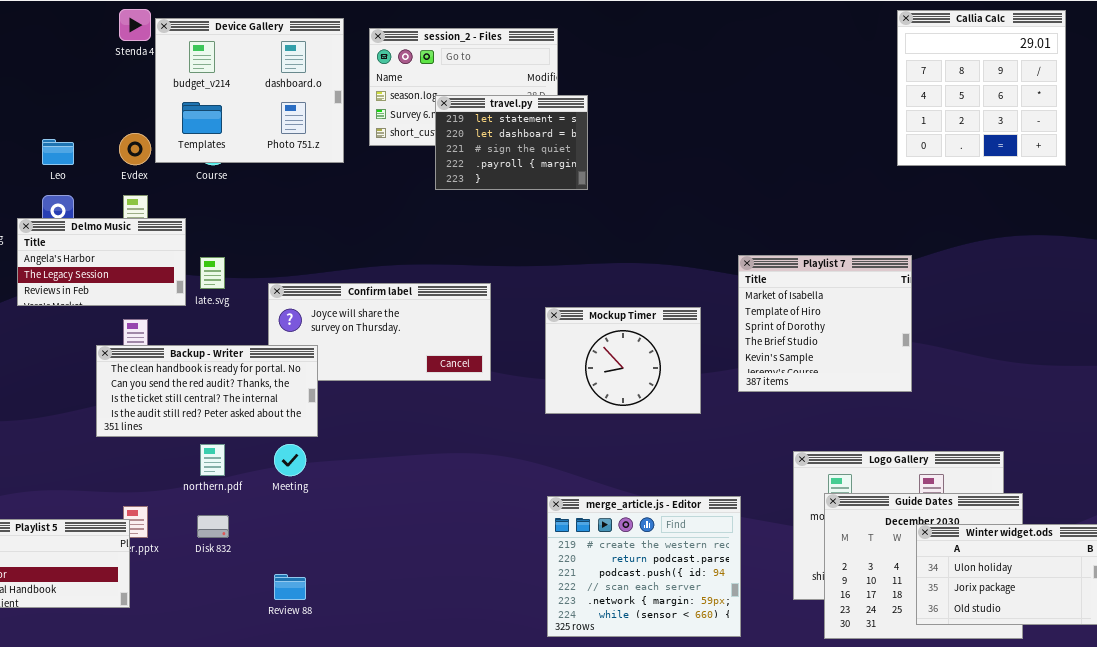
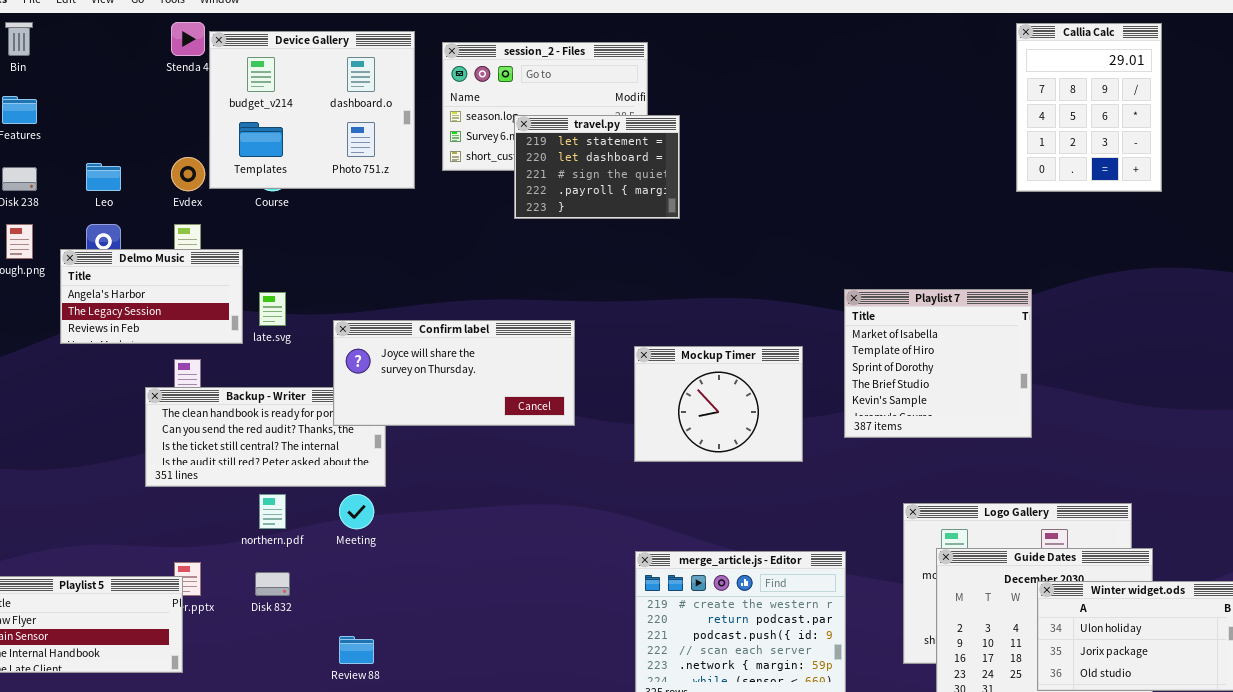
Callia Calc: [897,10,1066,166] -> [1016,23,1162,192], resized
Confirm label: [268,283,491,381] -> [333,320,575,426], raised

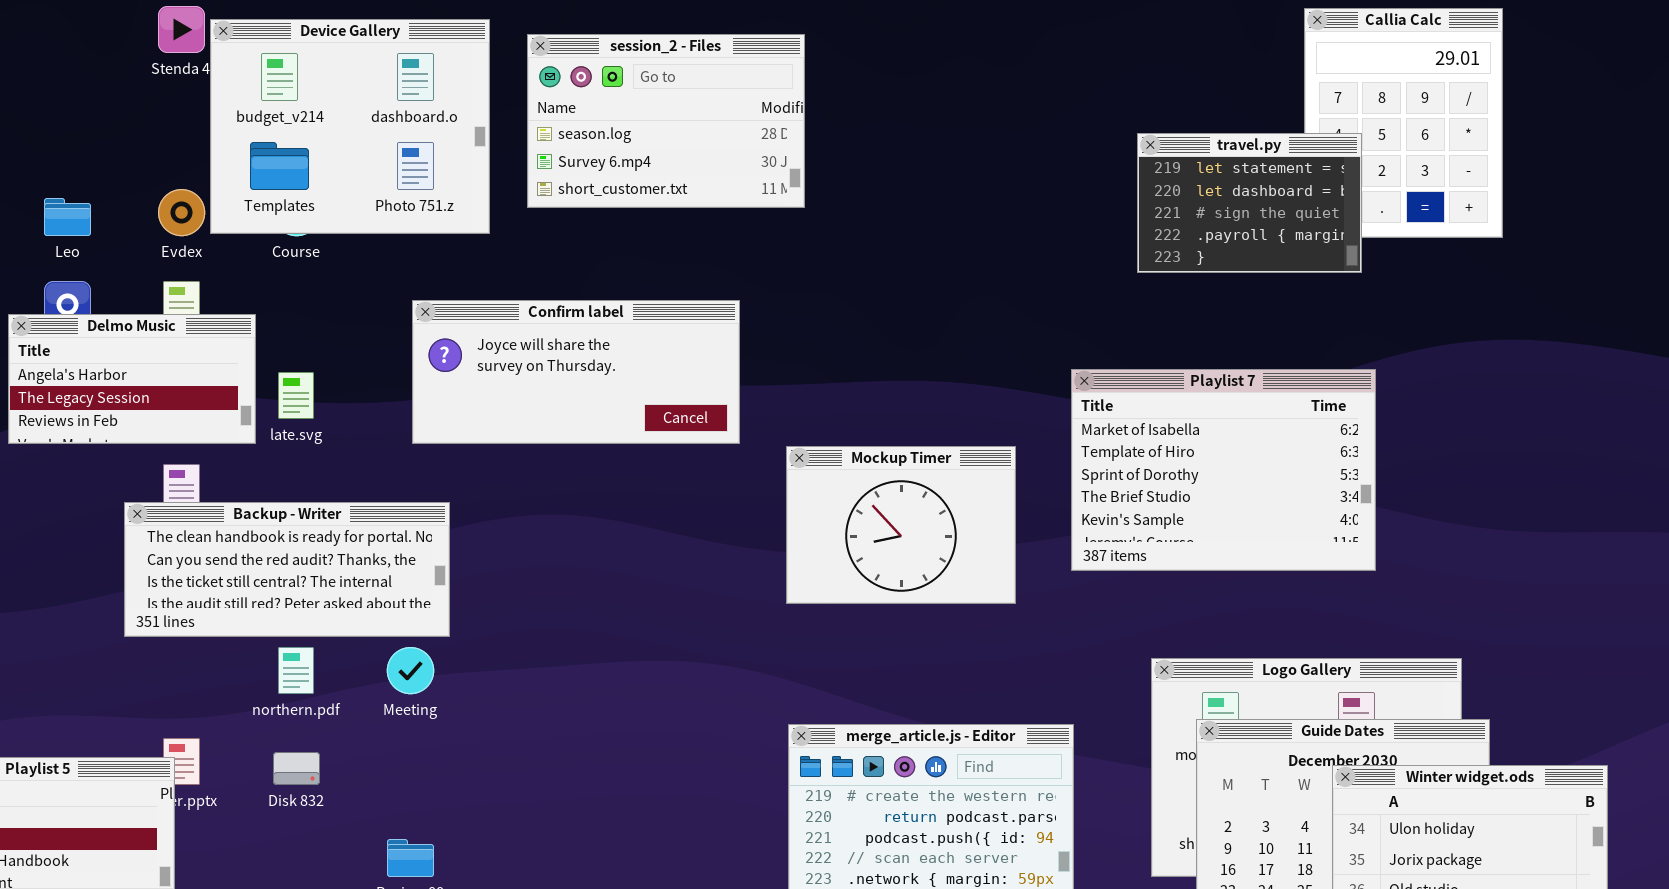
travel.py: [514,115,680,219] -> [1137,133,1362,273], moved
Playlist 7: [844,289,1032,438] -> [1071,369,1376,571], resized
Confirm label: [333,320,575,426] -> [412,300,740,444], moved

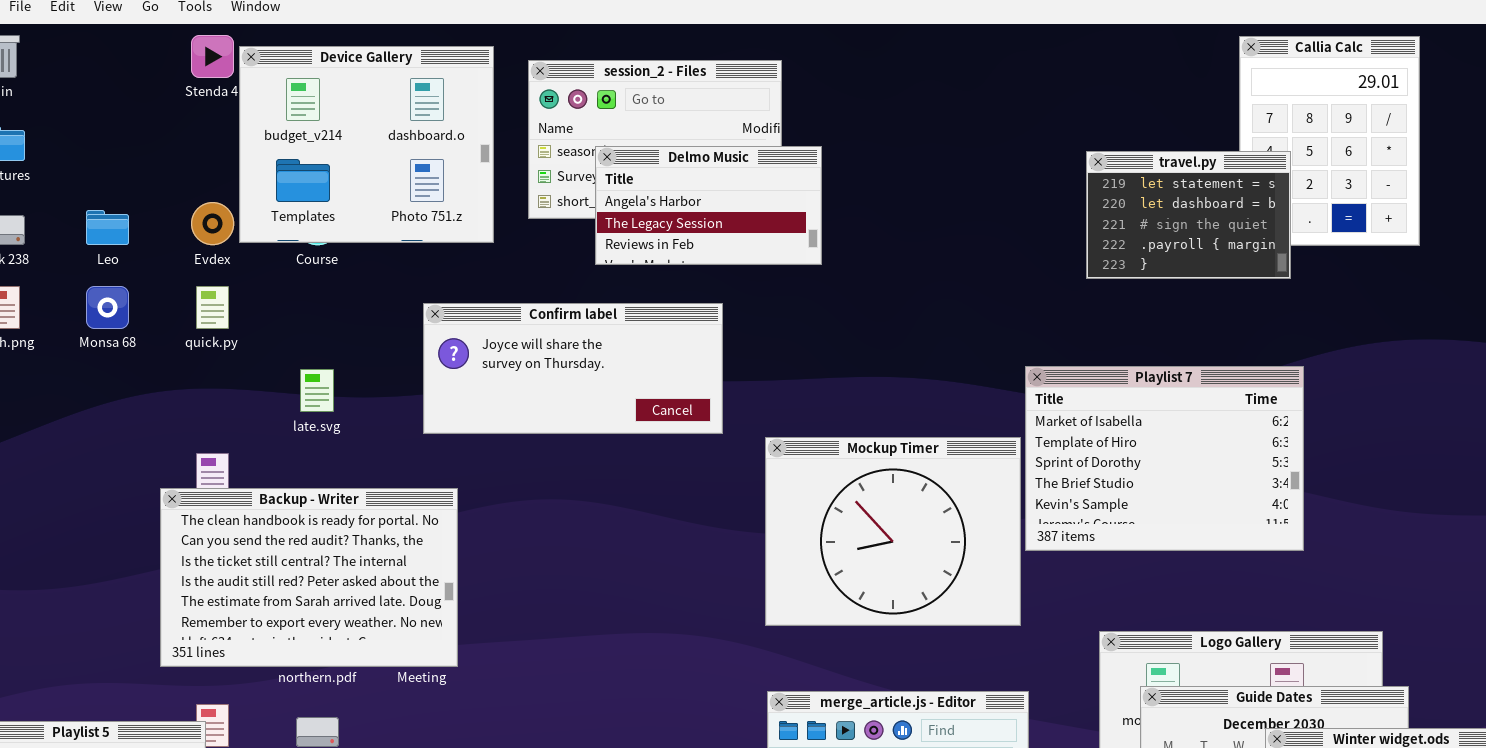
Delmo Music: [8,314,256,444] -> [595,146,822,265], moved
Mockup Timer: [786,446,1016,604] -> [765,437,1021,626], resized
Backup - Writer: [124,502,450,637] -> [160,488,458,667], resized

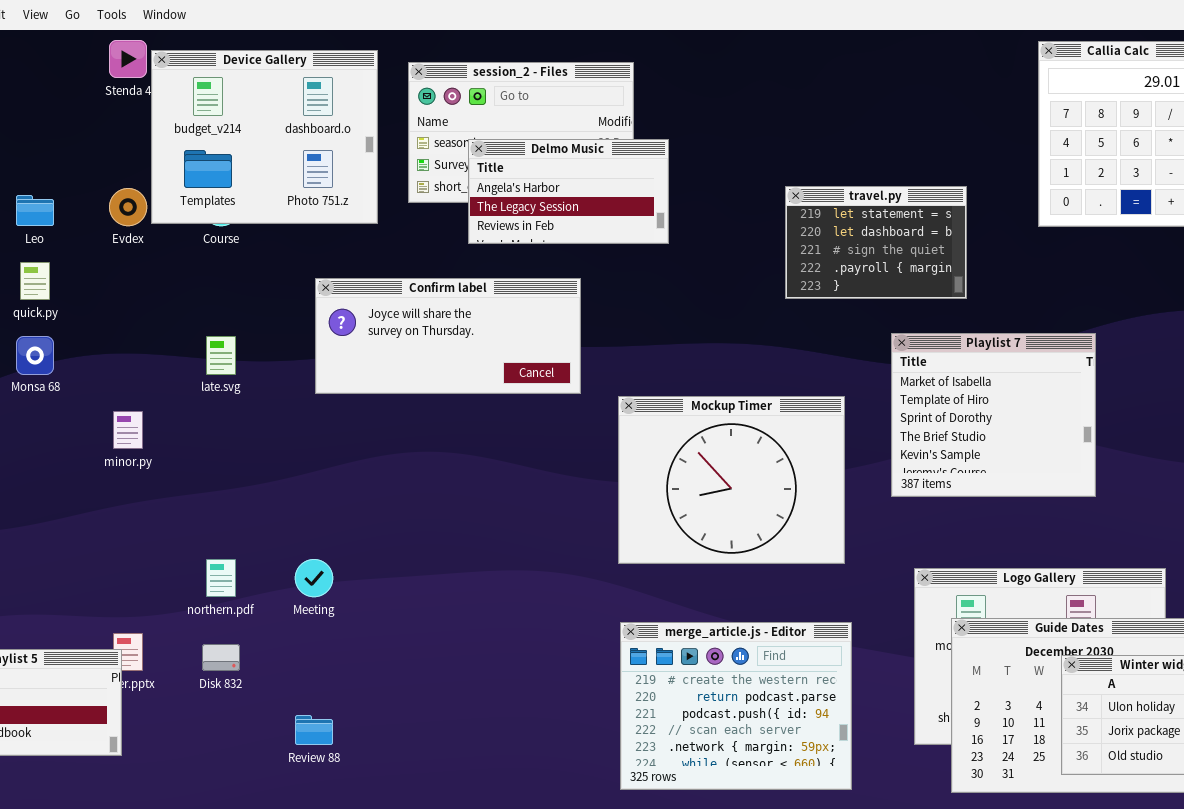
travel.py: [1086,151,1291,279] -> [785,186,967,299], moved
Monsa 68: [86,286,129,329] -> [16,336,54,375], moved
quick.py: [196,286,229,329] -> [20,262,50,300], moved
Playlist 7: [1025,366,1304,551] -> [891,333,1096,497], resized
Backup - Writer: [160,488,458,667] -> none, closed

